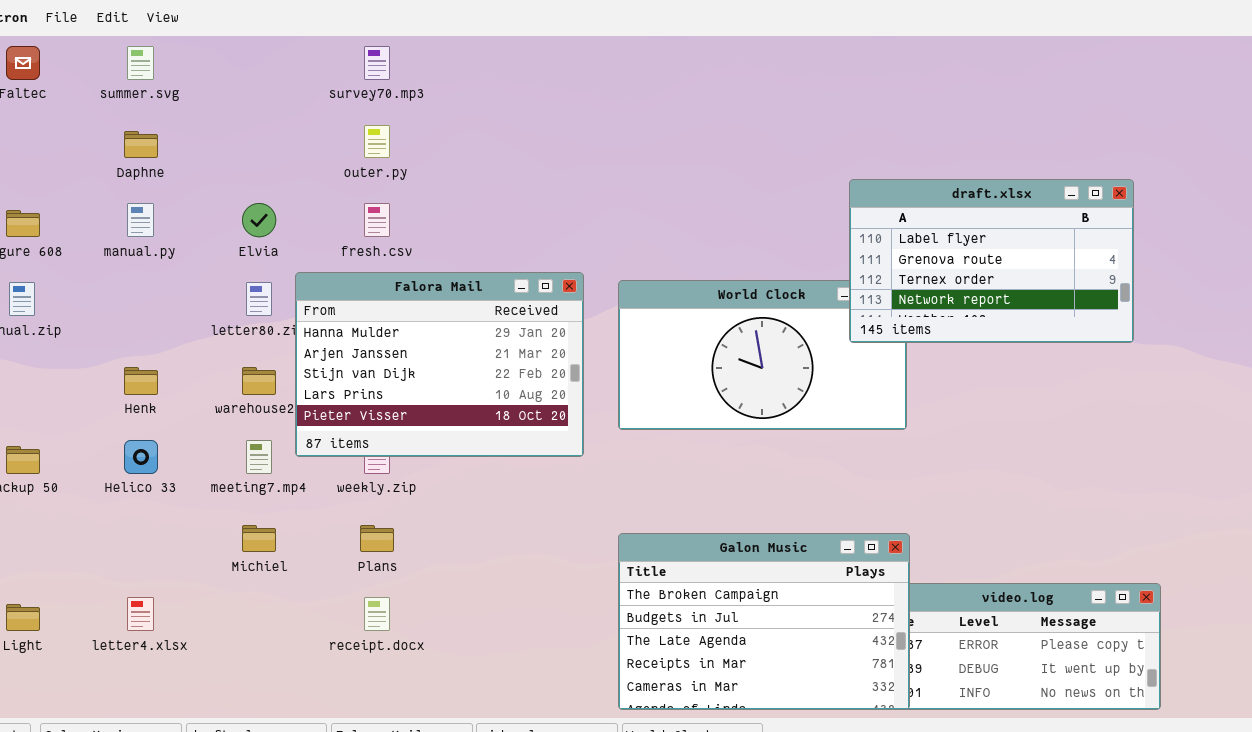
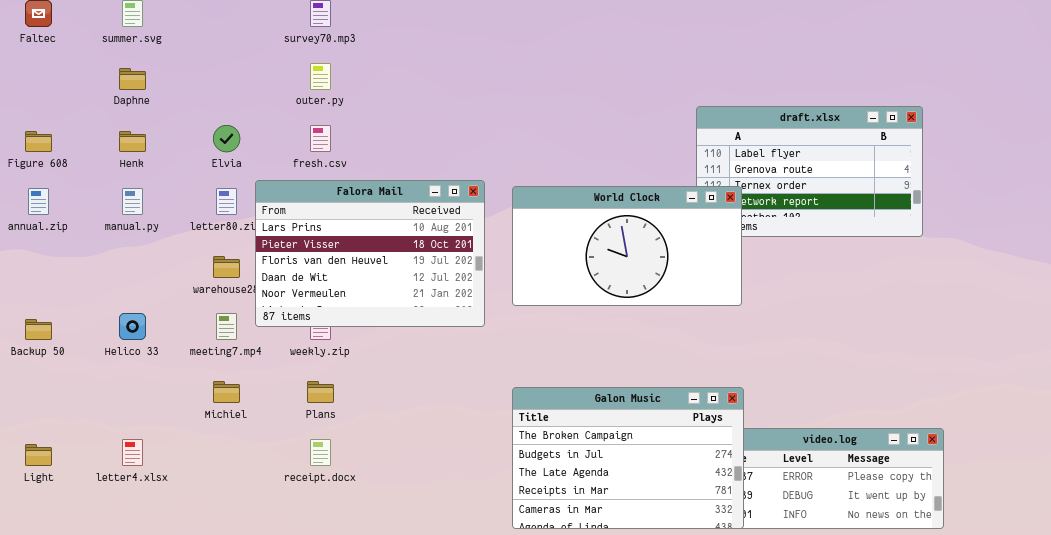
manual.py: [127,203,154,237] -> [122,188,143,215], moved
Falora Mail: [295,272,584,457] -> [255,180,485,327], scrolled down 3 rows
World Clock: [618,280,907,430] -> [512,186,742,306], raised
Henk: [124,367,158,395] -> [119,131,146,152], moved

